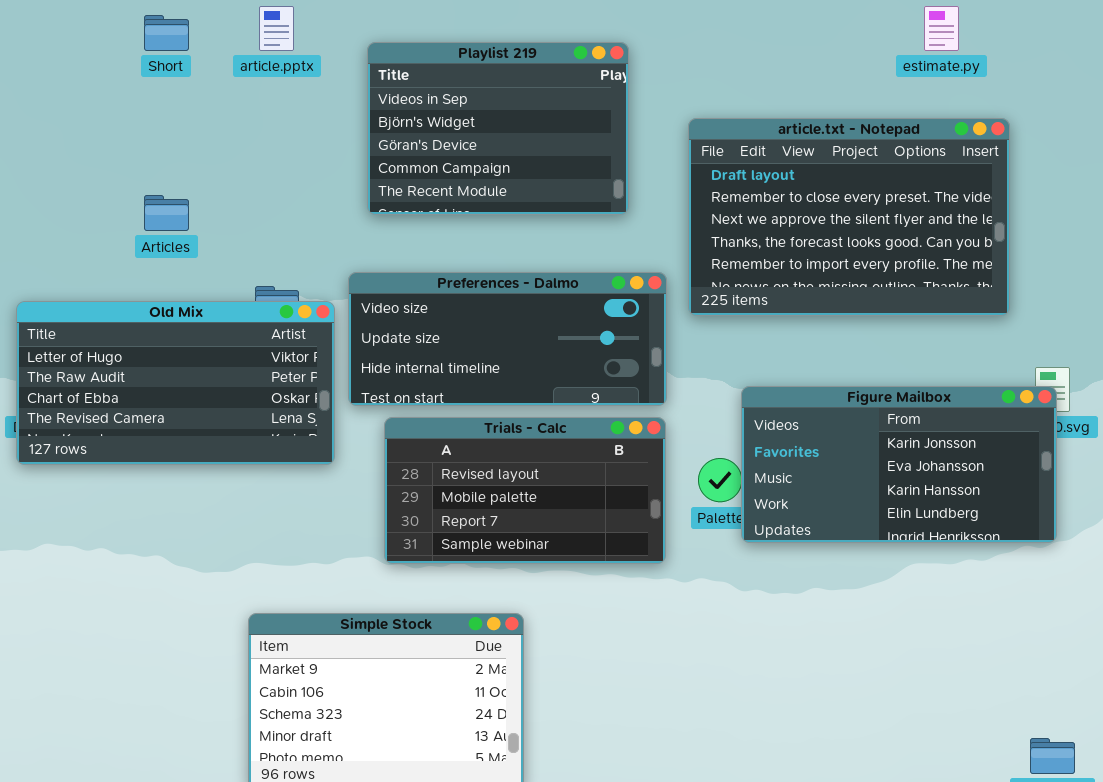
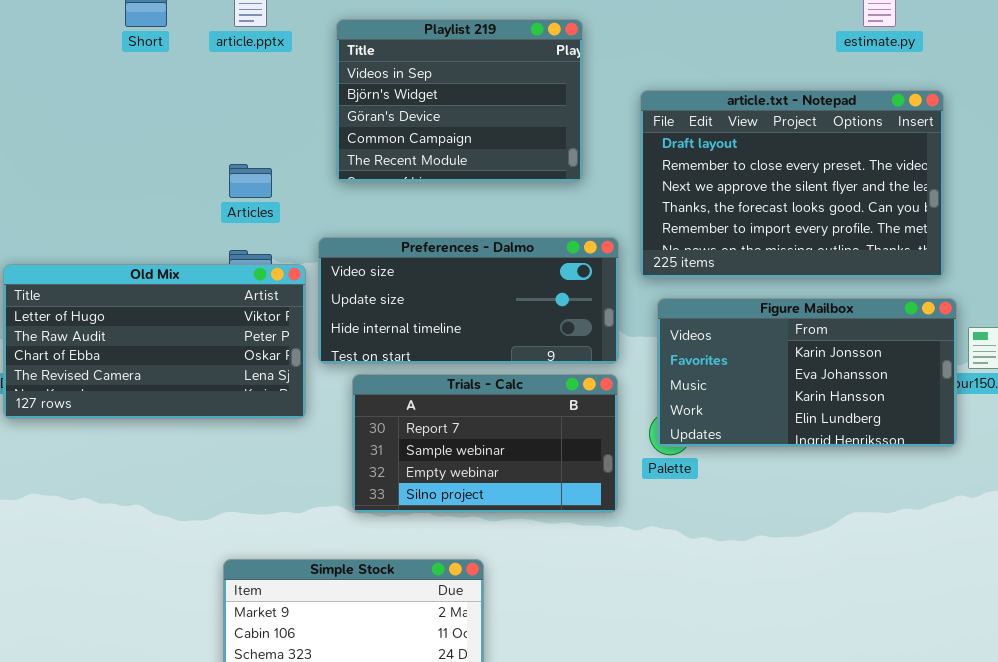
Articles: [144,195,189,231] -> [229,164,272,198], moved
Figure Mailbox: [741,386,1057,543] -> [657,298,957,447], moved
Trials - Calc: [384,417,666,564] -> [352,374,618,513], scrolled down 2 rows

